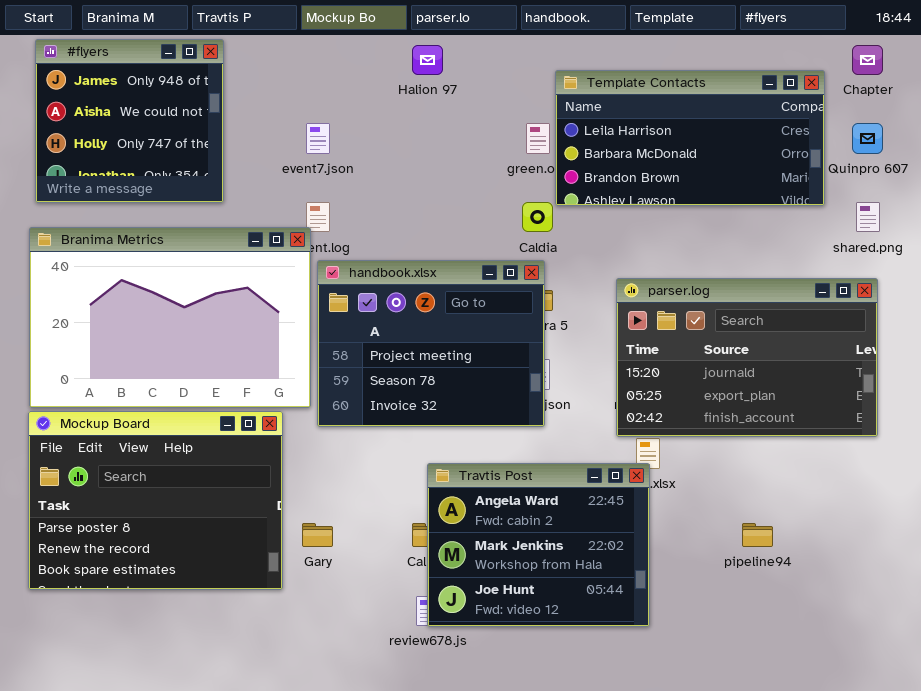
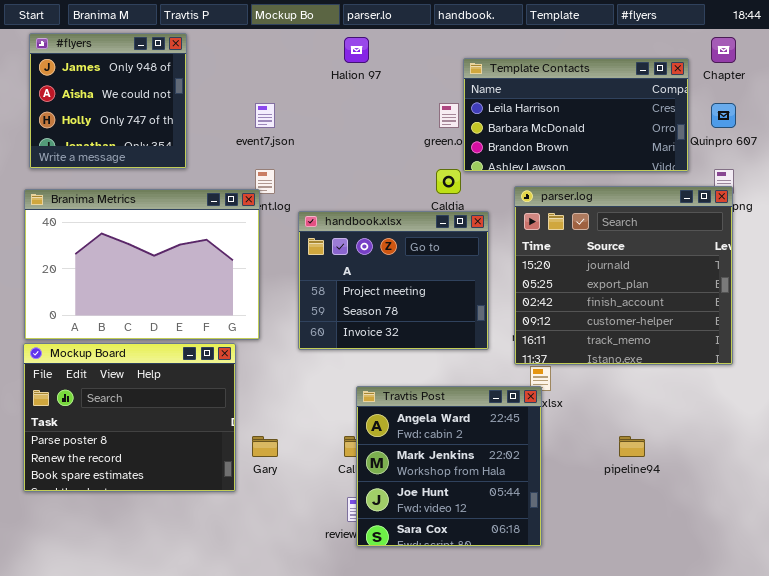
handbook.xlsx: [317,260,545,427] -> [298,211,489,350], moved
parser.log: [616,278,878,437] -> [514,186,733,365], resized
Travtis Post: [427,463,650,627] -> [356,386,542,547], resized

